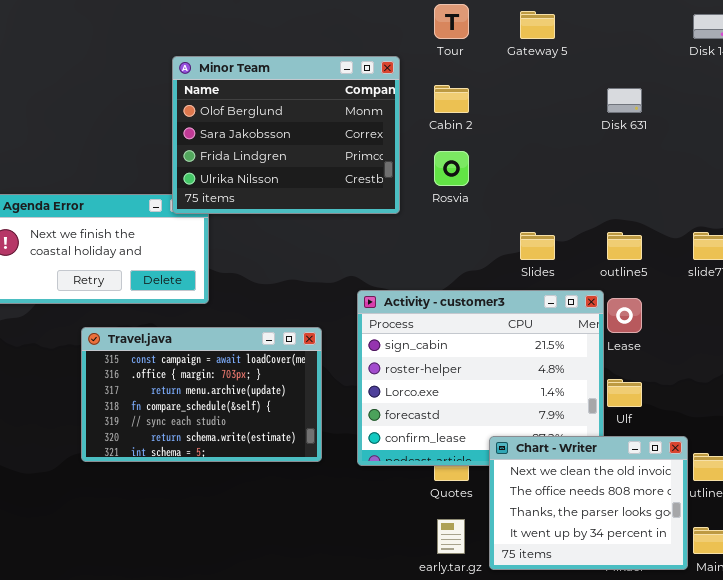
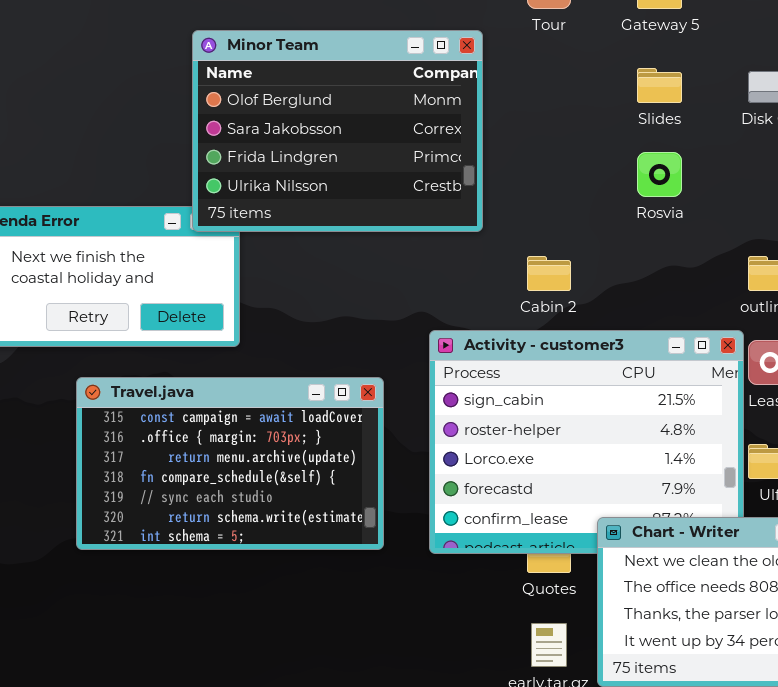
Cabin 2: [434,85,469,113] -> [527,256,571,291], moved
Rosvia: [434,151,469,186] -> [637,152,682,197], moved
Slides: [520,232,555,260] -> [637,68,682,103], moved

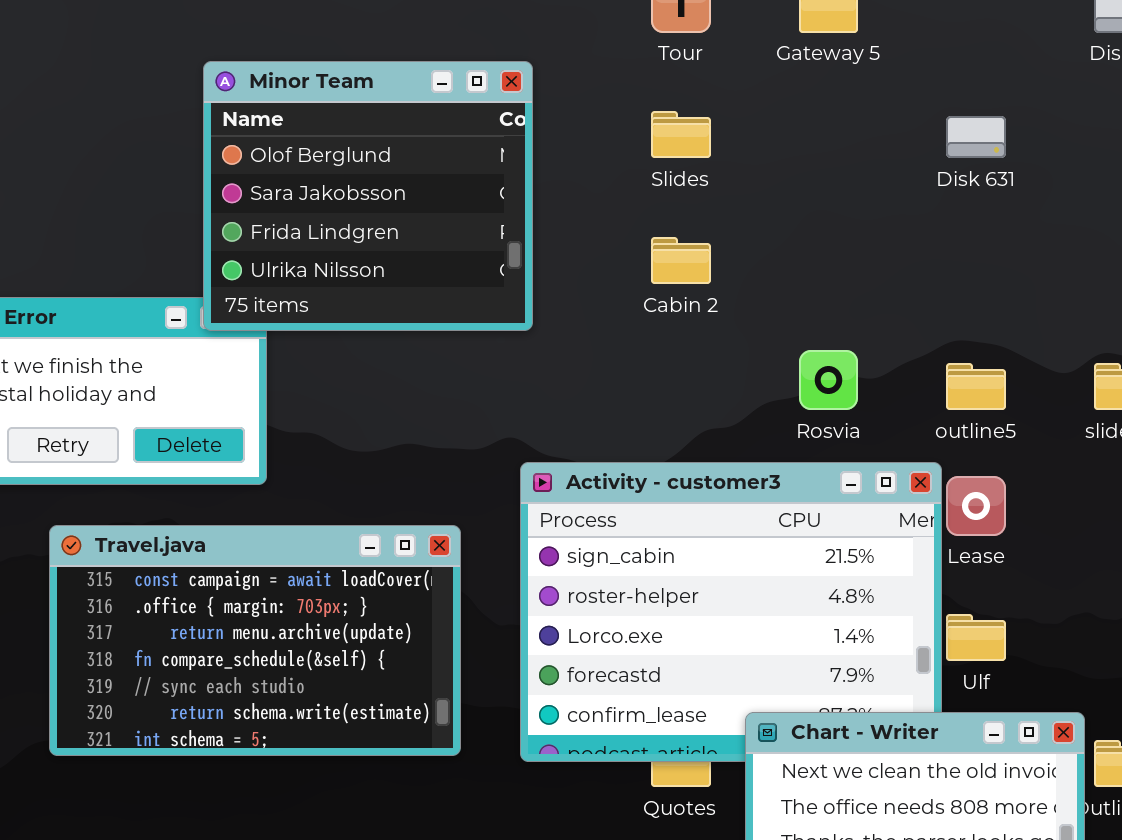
Minor Team: [192,30,483,232] -> [203,61,533,331], resized
Slides: [637,68,682,103] -> [651,111,711,158], moved
Rosvia: [637,152,682,197] -> [799,350,858,410], moved
Cabin 2: [527,256,571,291] -> [651,237,711,284], moved

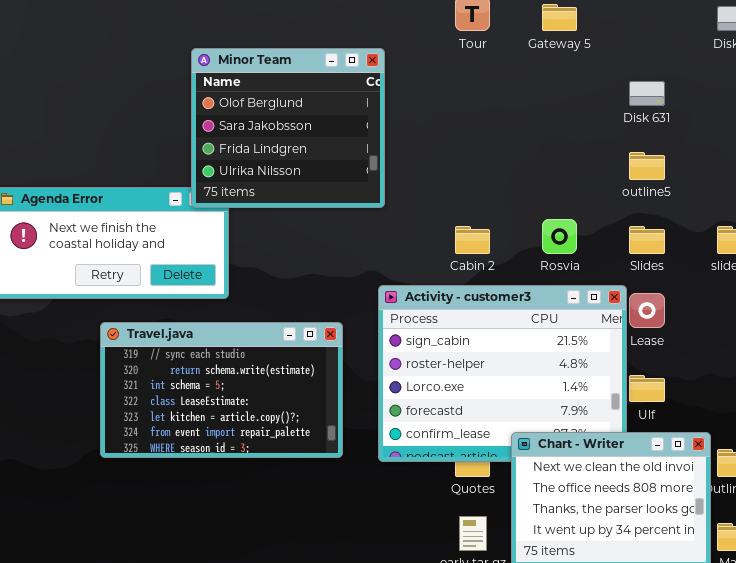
Slides: [651,111,711,158] -> [629,226,665,254], moved
Cabin 2: [651,237,711,284] -> [455,226,490,254], moved
outline5: [946,363,1006,410] -> [629,152,665,180], moved
Travel.java: [49,525,461,756] -> [100,322,343,458], scrolled down 4 rows

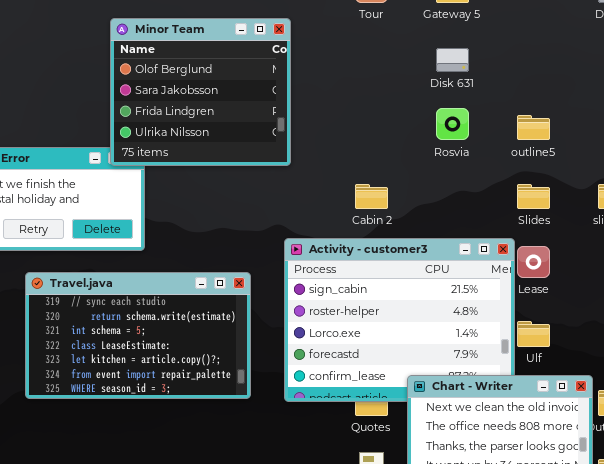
Disk 631: [629,81,665,106] -> [436,48,469,72], moved
Rosvia: [542,219,577,254] -> [436,108,469,140], moved

